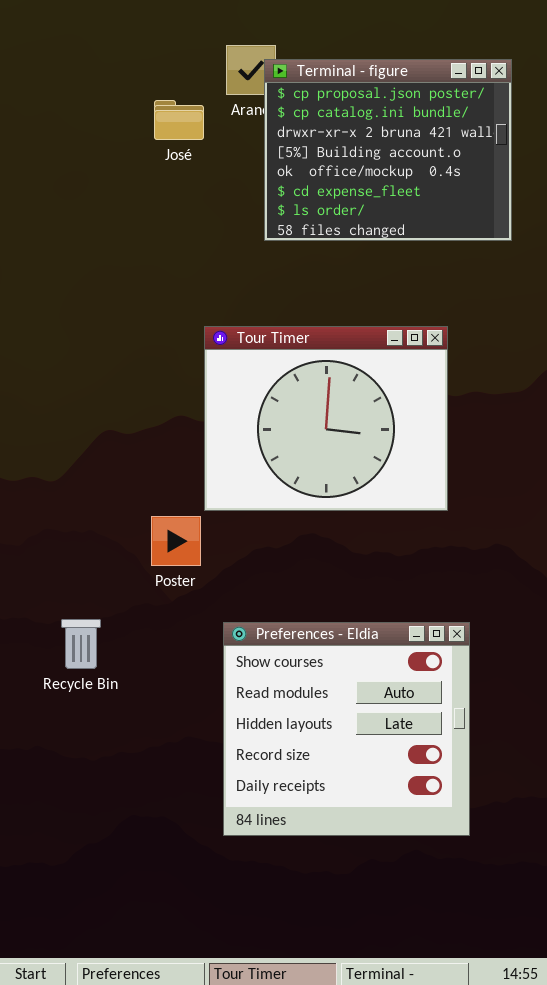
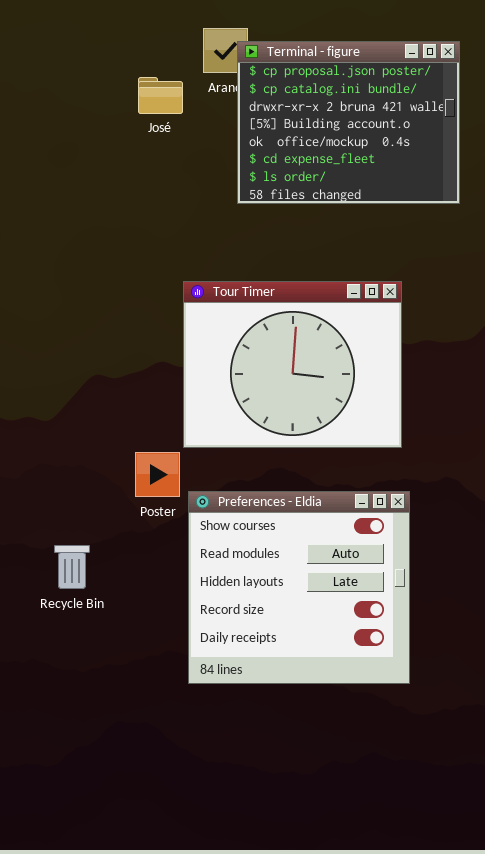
Preferences - Eldia: [223,622,470,836] -> [188,491,410,684], moved

